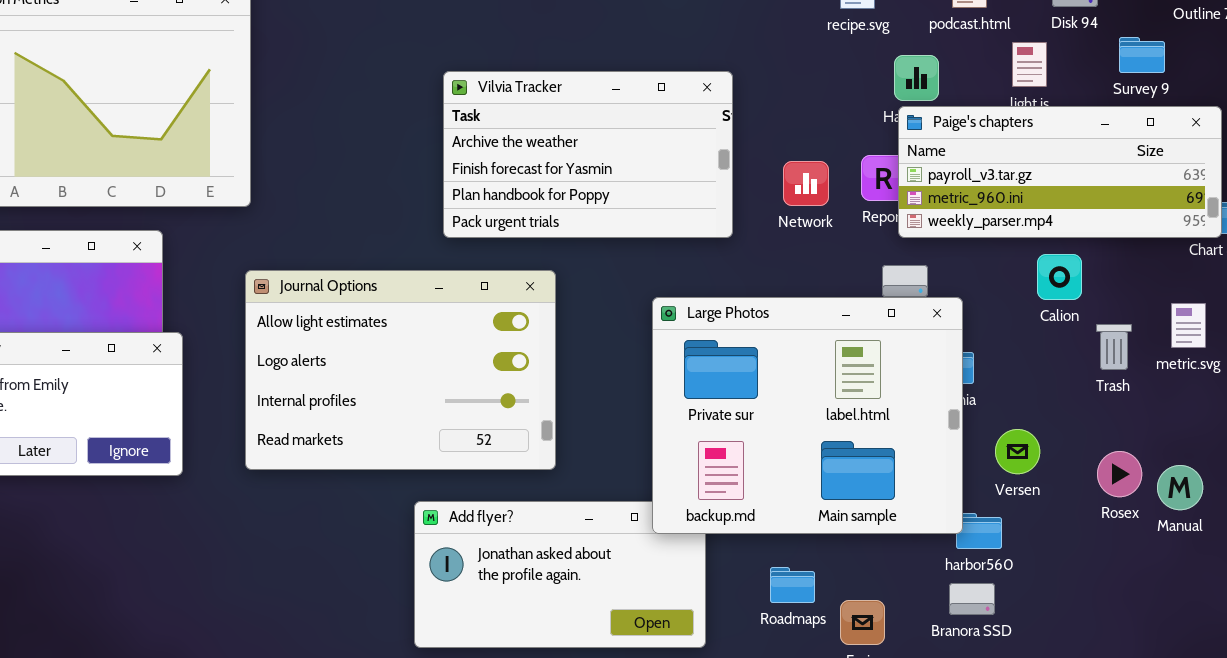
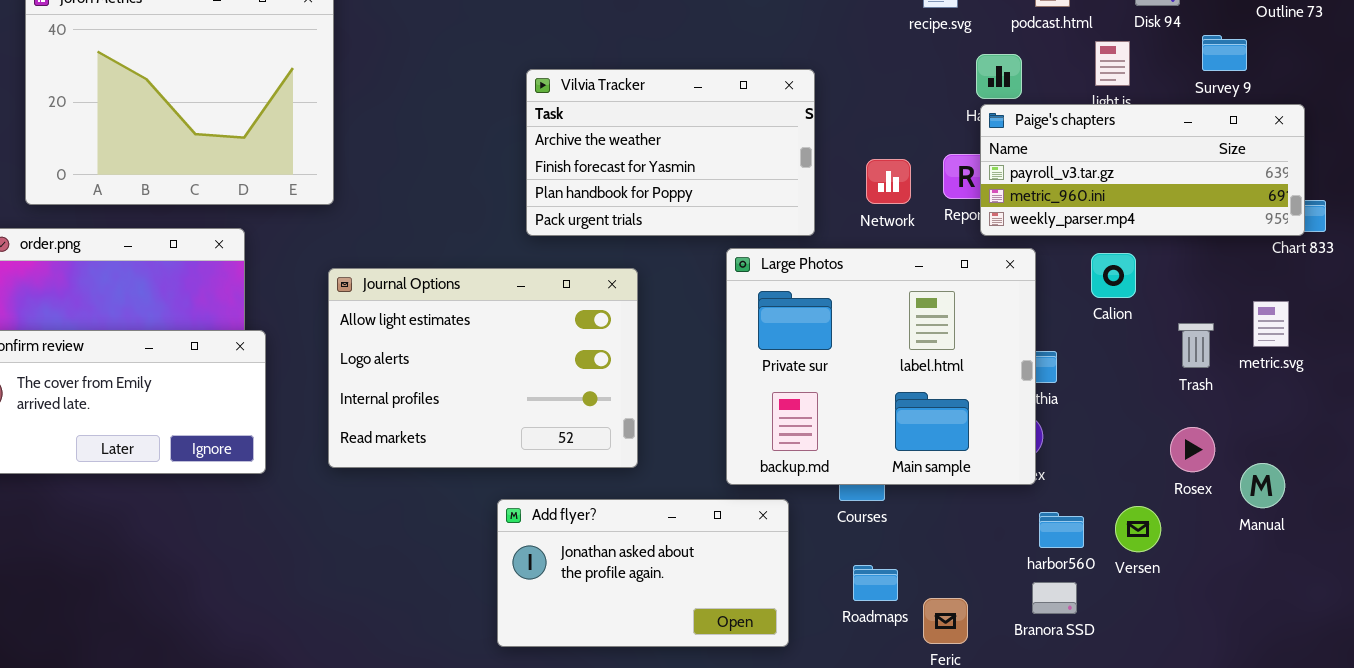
Calion: [1037,254,1082,300] -> [1091,253,1136,298], moved
Large Photos: [652,297,963,534] -> [726,248,1036,485], moved
Versen: [995,429,1040,474] -> [1115,506,1161,552], moved
Rosex: [1097,451,1142,497] -> [1170,427,1215,472], moved

